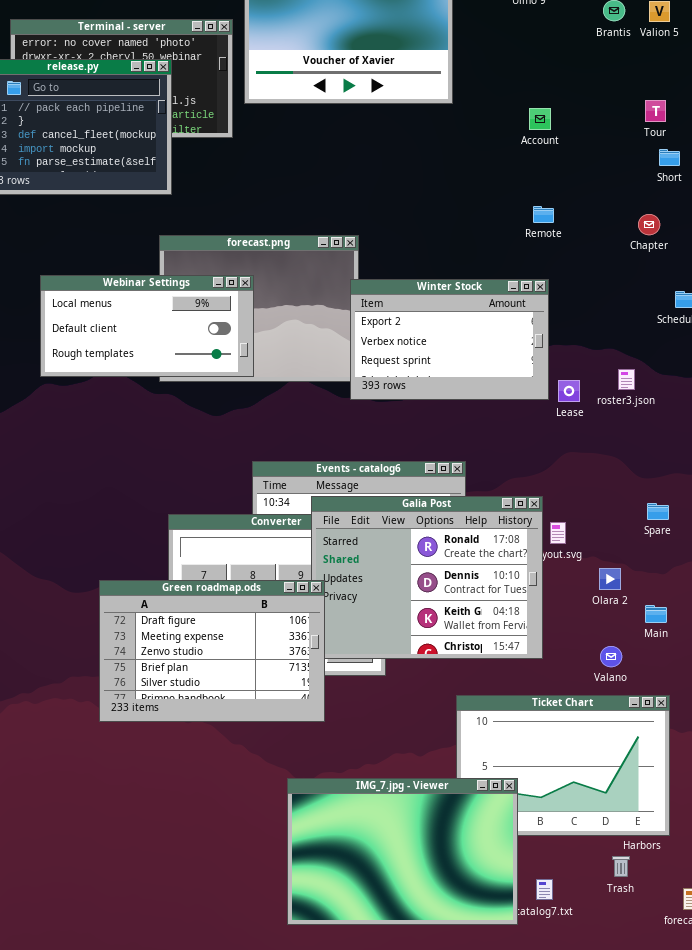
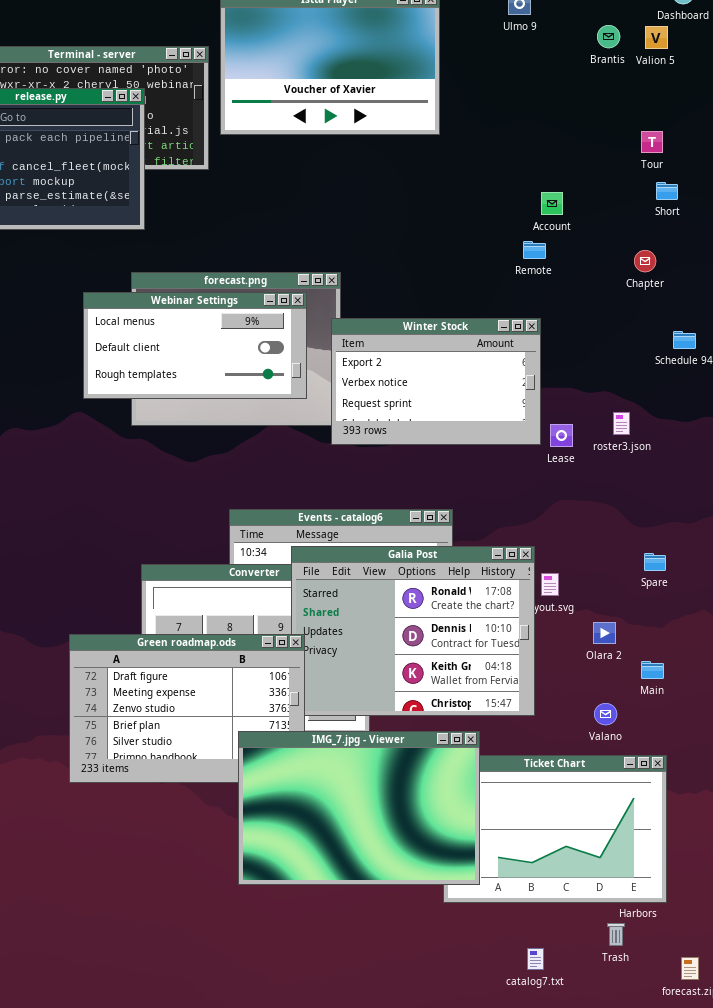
Account: [529,108,551,130] -> [541,192,563,215], moved
Webinar Settings: [40,275,254,377] -> [83,292,307,399], moved
IMG_7.jpg - Viewer: [287,778,518,925] -> [238,731,480,885], moved

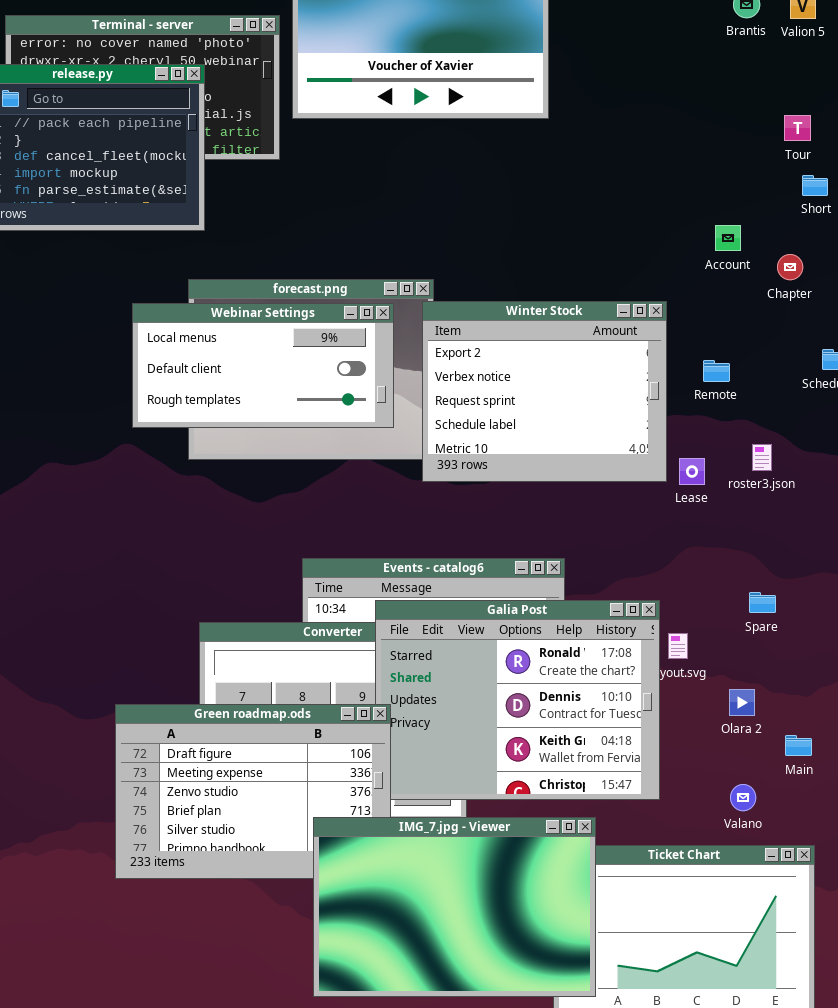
Account: [541,192,563,215] -> [715,225,741,251], moved
Remote: [523,241,546,259] -> [703,360,730,382], moved
Winter Stock: [331,318,541,445] -> [422,301,667,482], resized
Spare: [644,553,666,571] -> [749,592,776,613], moved

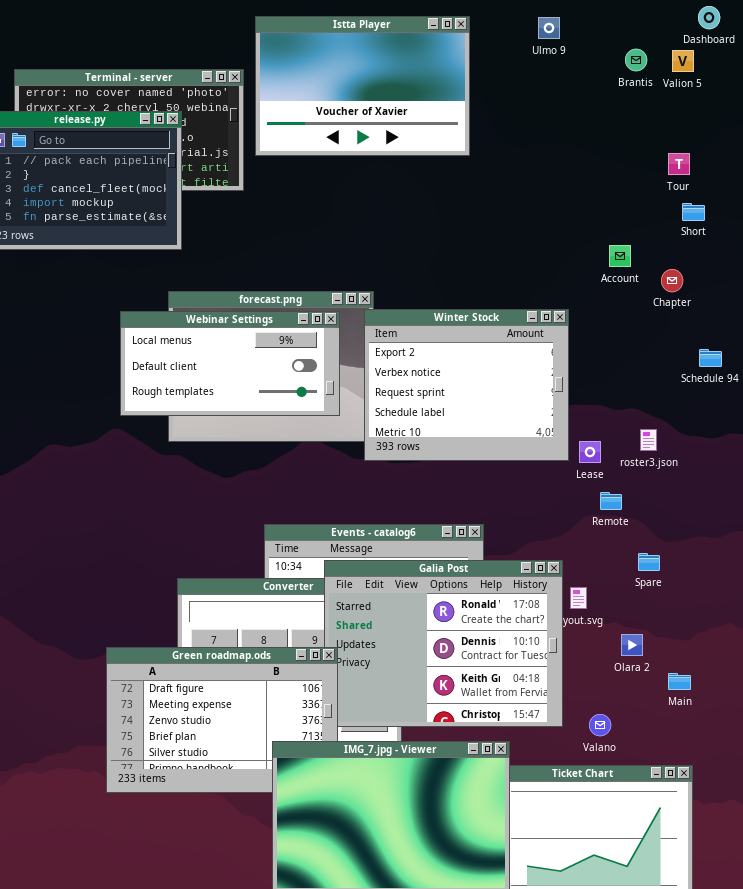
Remote: [703,360,730,382] -> [600,492,622,510], moved
Valano: [730,784,756,811] -> [589,714,611,736], moved

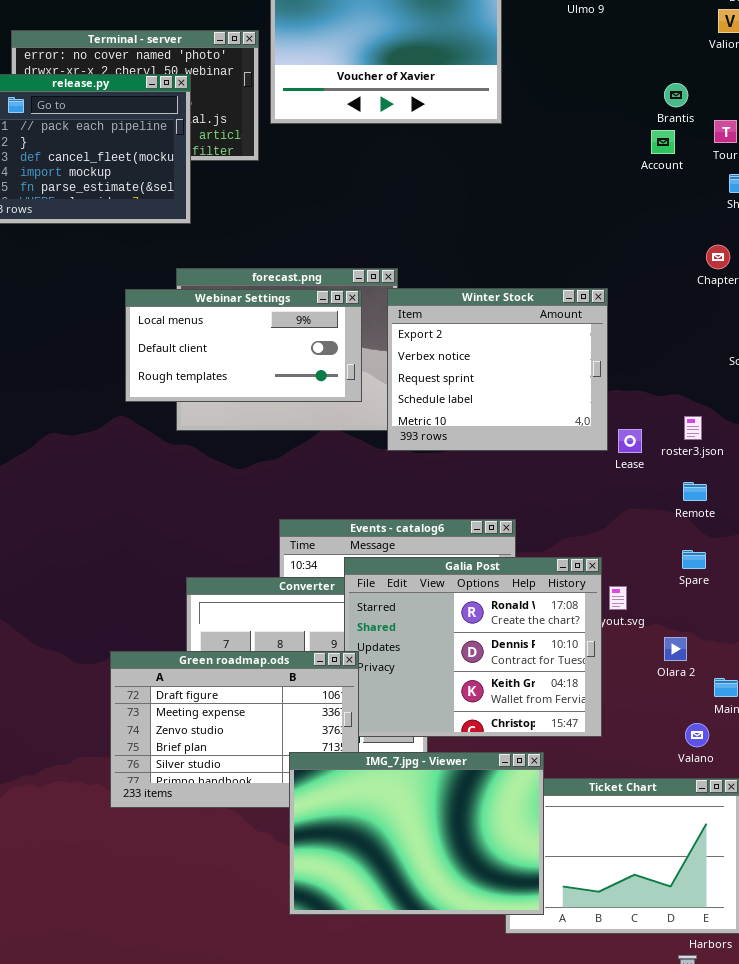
Brantis: [625,49,647,71] -> [664,83,688,107], moved
Account: [609,245,631,267] -> [651,130,675,154], moved
Remote: [600,492,622,510] -> [683,482,707,501], moved
Valano: [589,714,611,736] -> [685,723,709,747], moved

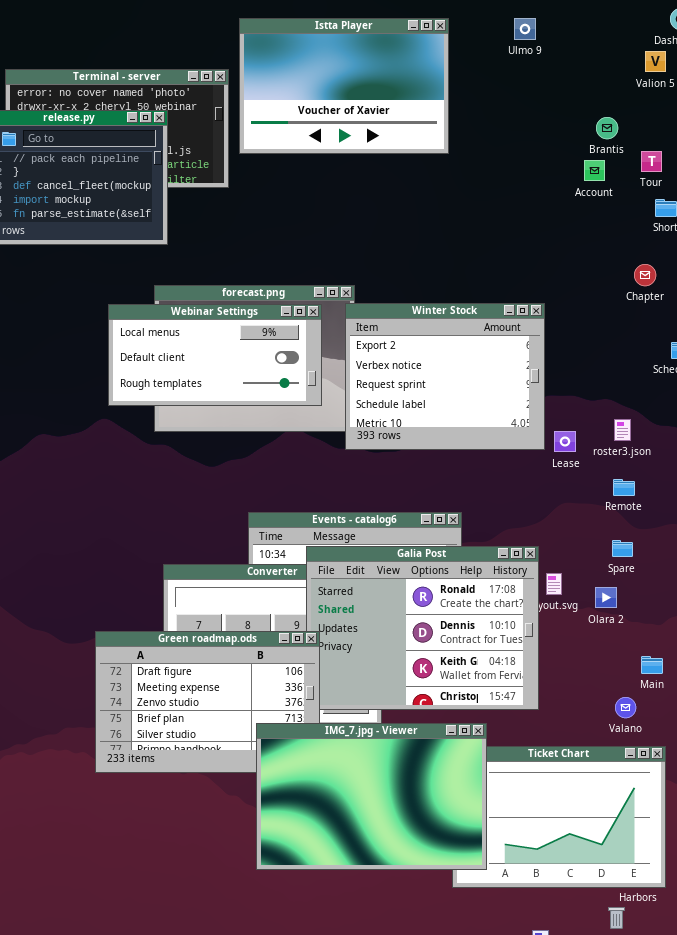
Olara 2: [664,637,687,661] -> [595,587,617,608], moved

